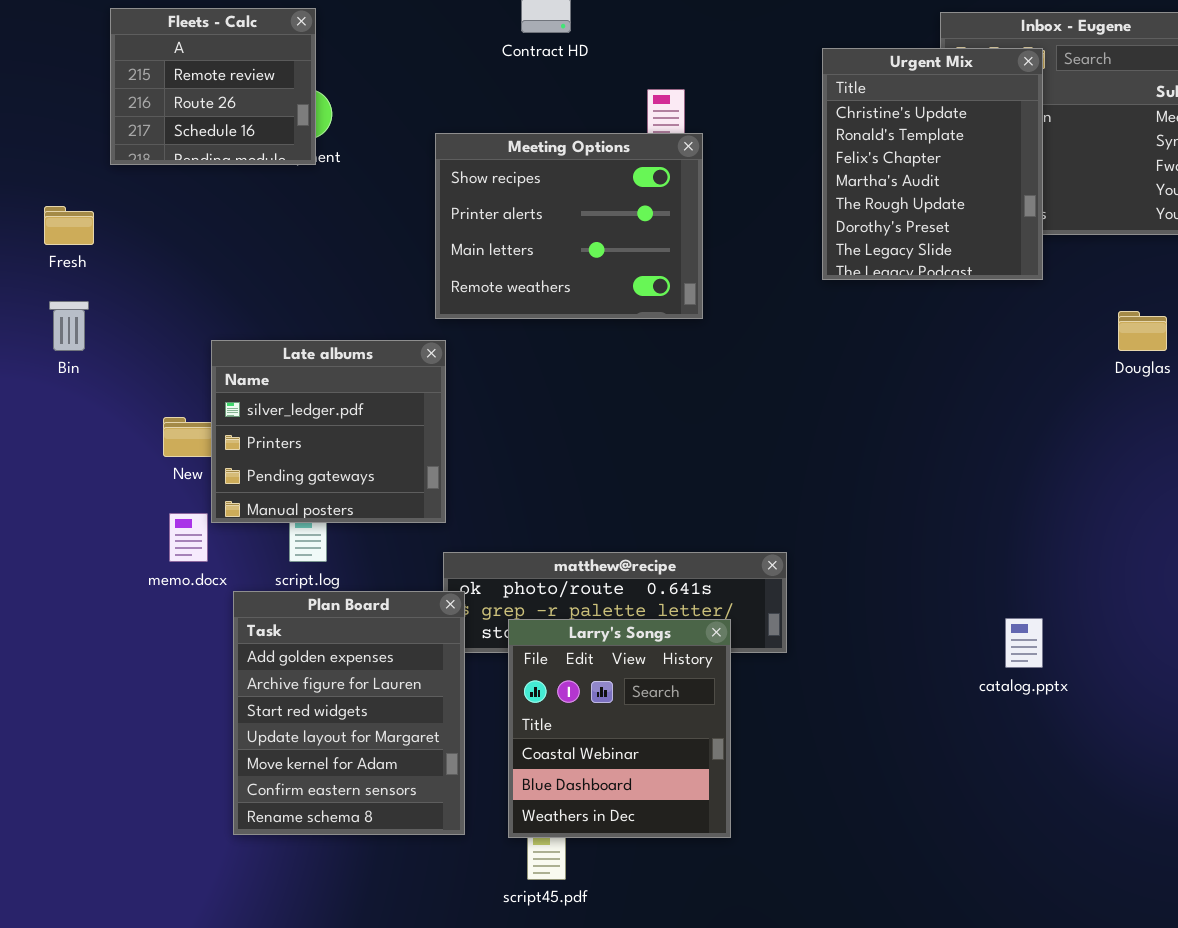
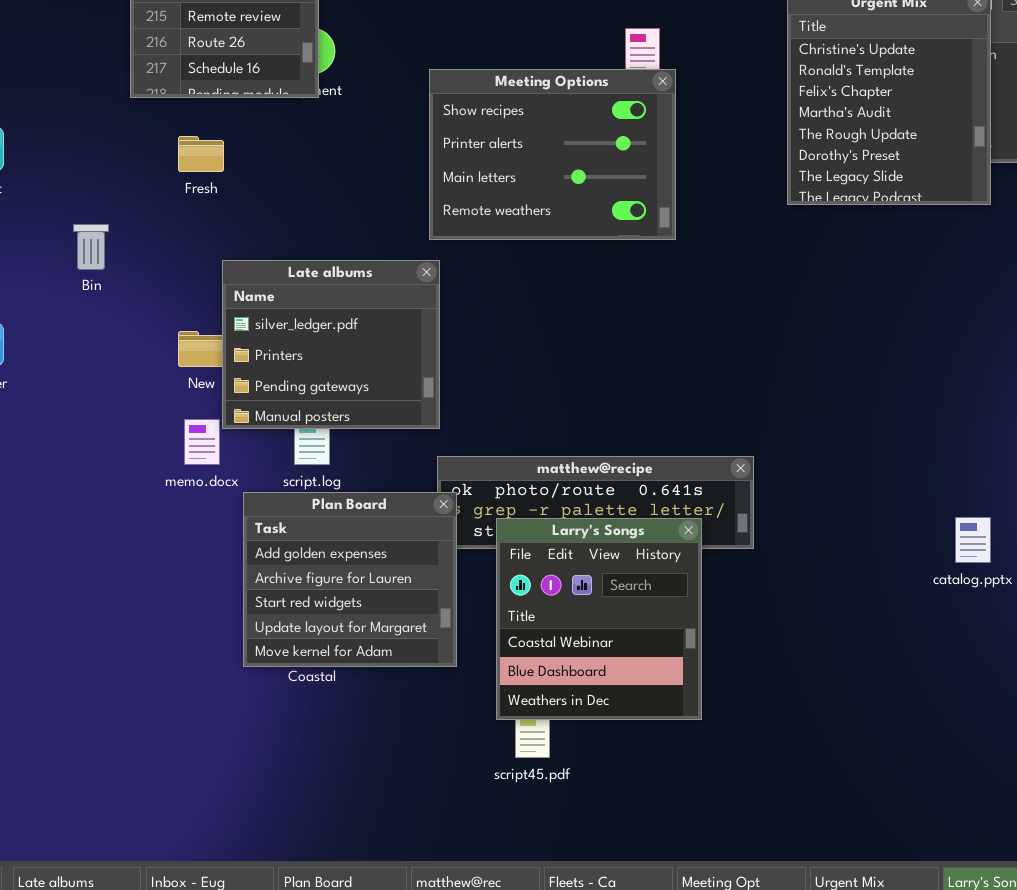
Fresh: [44,206,94,245] -> [178,136,224,172], moved
Plan Board: [233,591,465,835] -> [243,492,457,667], resized

